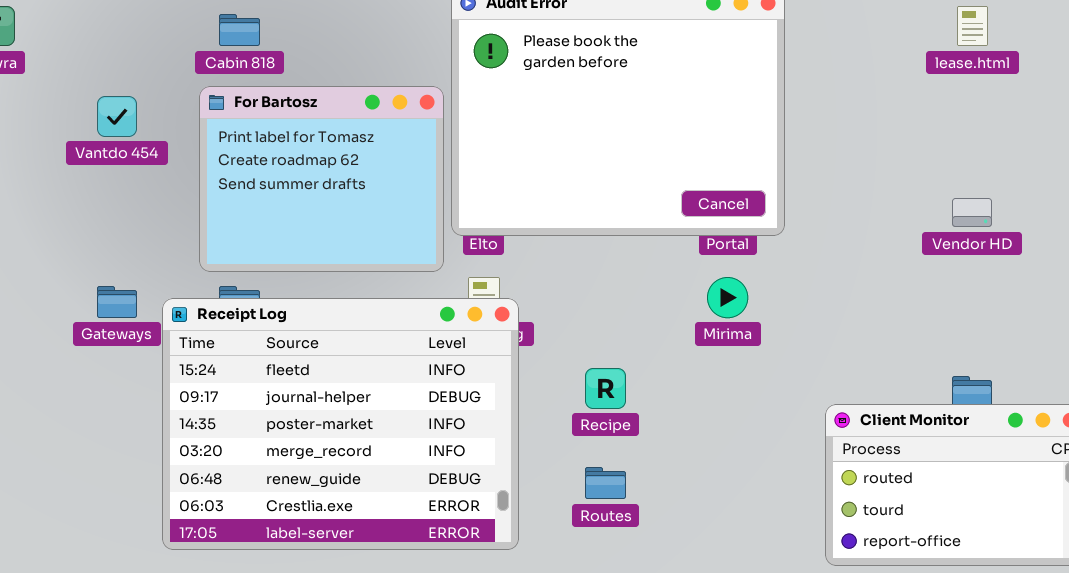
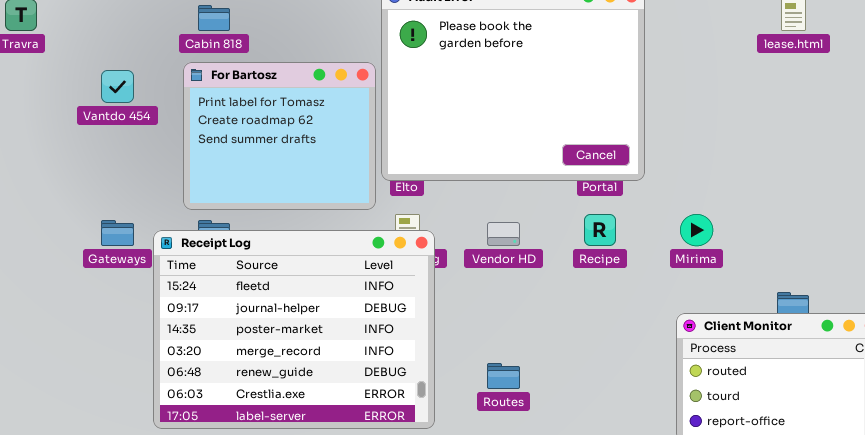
Vendor HD: [952,198,992,227] -> [487,222,520,246], moved
Mirima: [707,277,748,318] -> [680,214,713,246], moved
Recipe: [585,368,626,409] -> [584,214,616,246], moved

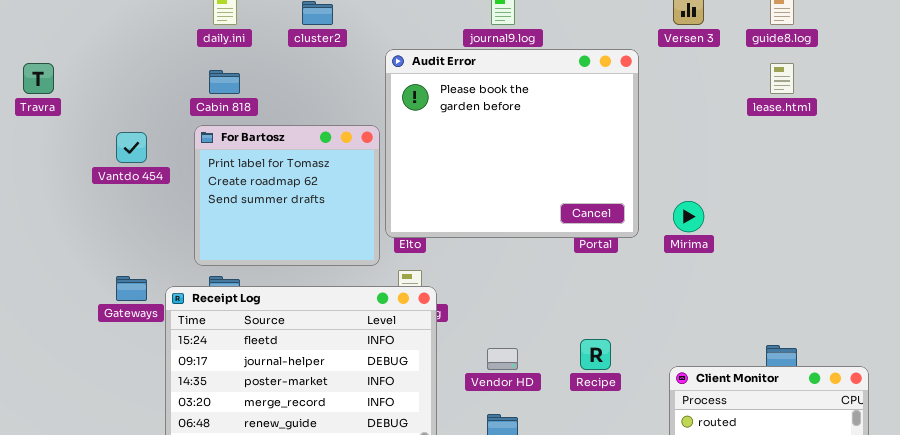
Recipe: [584,214,616,246] -> [580,339,611,370], moved
Mirima: [680,214,713,246] -> [673,201,704,232], moved
Vendor HD: [487,222,520,246] -> [487,348,518,370], moved

